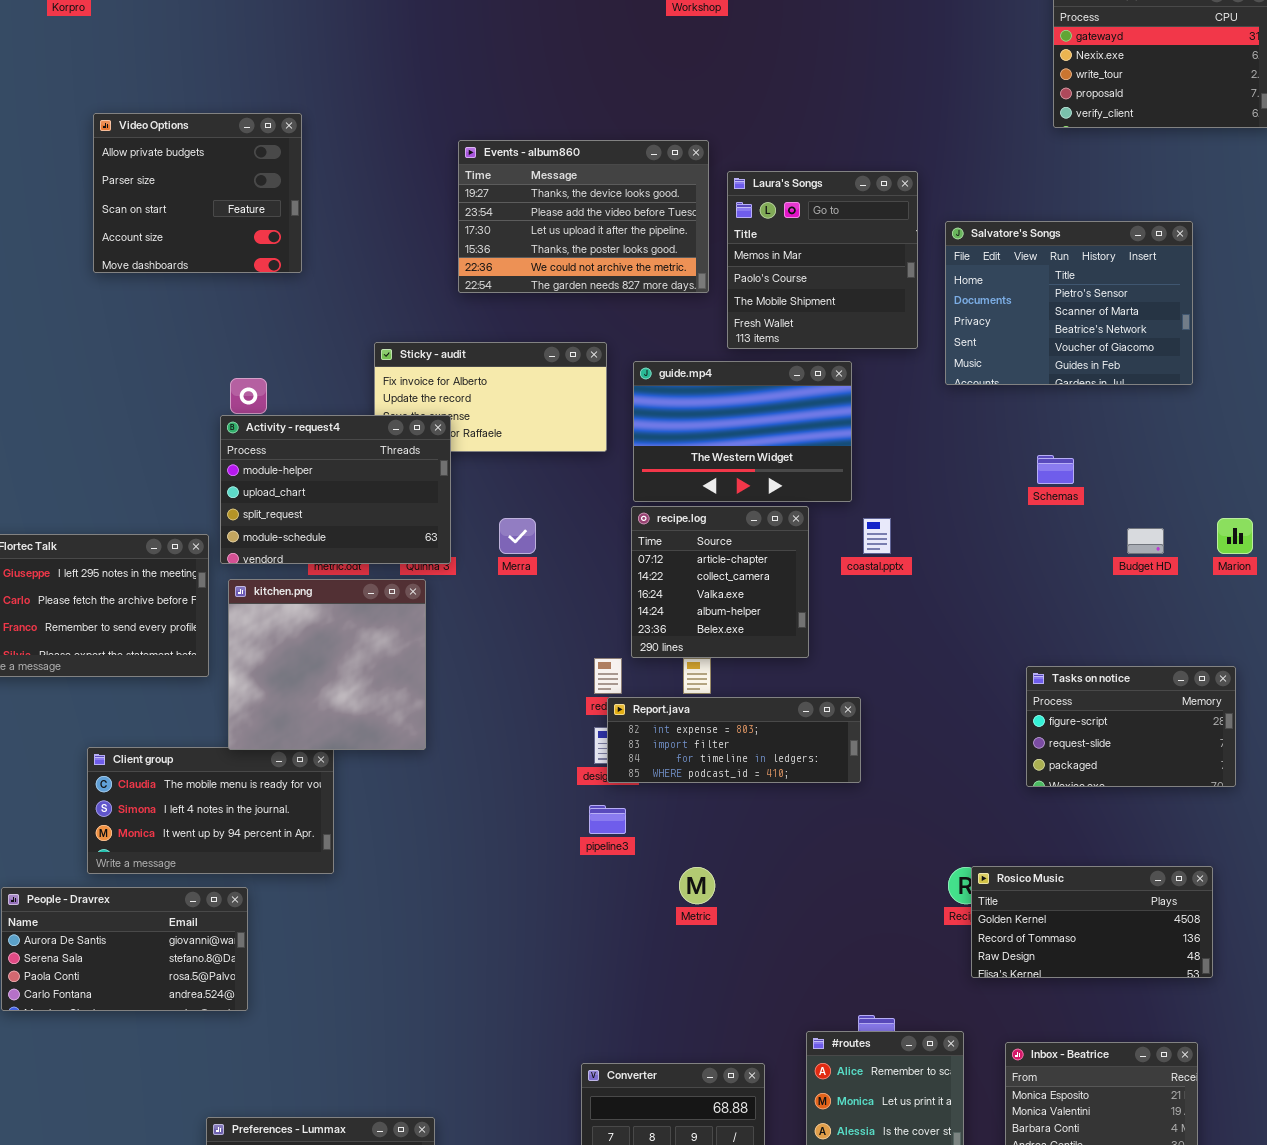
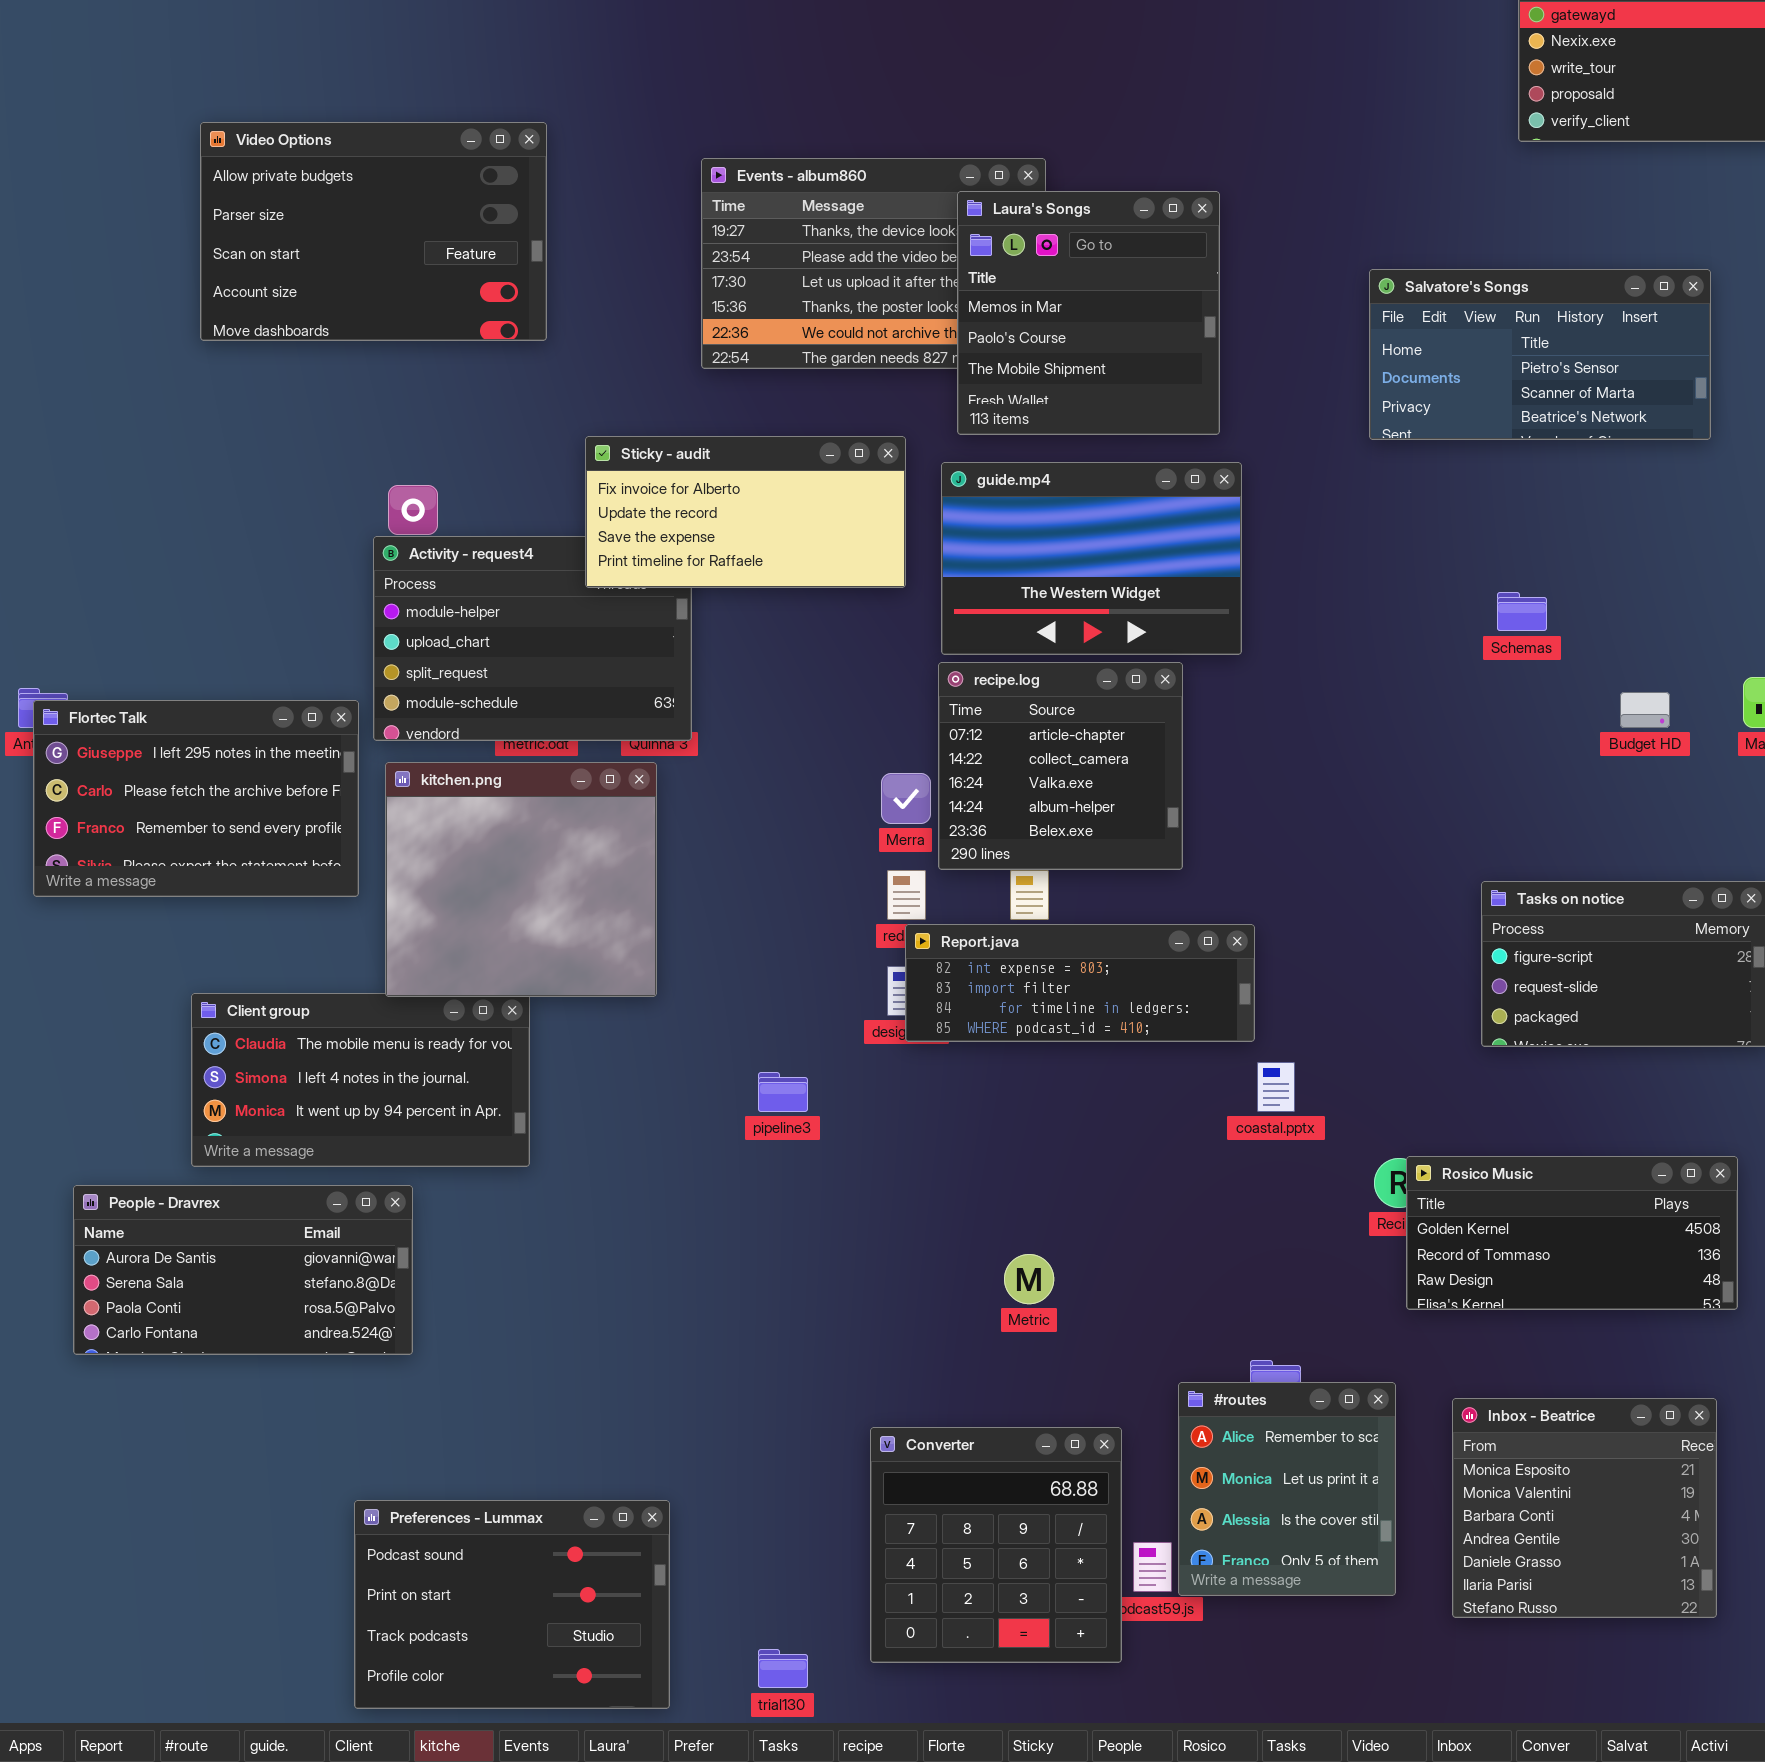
Video Options: [93,113,302,273] -> [200,122,547,341], resized
Laura's Songs: [727,171,918,349] -> [957,191,1220,435], moved
Salvatore's Songs: [945,221,1193,385] -> [1369,269,1711,440], resized
Sticky - audit: [374,342,607,452] -> [585,436,906,588], raised
Merra: [499,518,536,554] -> [881,773,931,824], moved
coastal.pptx: [863,518,891,554] -> [1257,1062,1295,1112], moved
pipeline3: [589,805,626,834] -> [758,1072,808,1112], moved
Metric: [679,867,715,904] -> [1004,1254,1054,1304], moved

